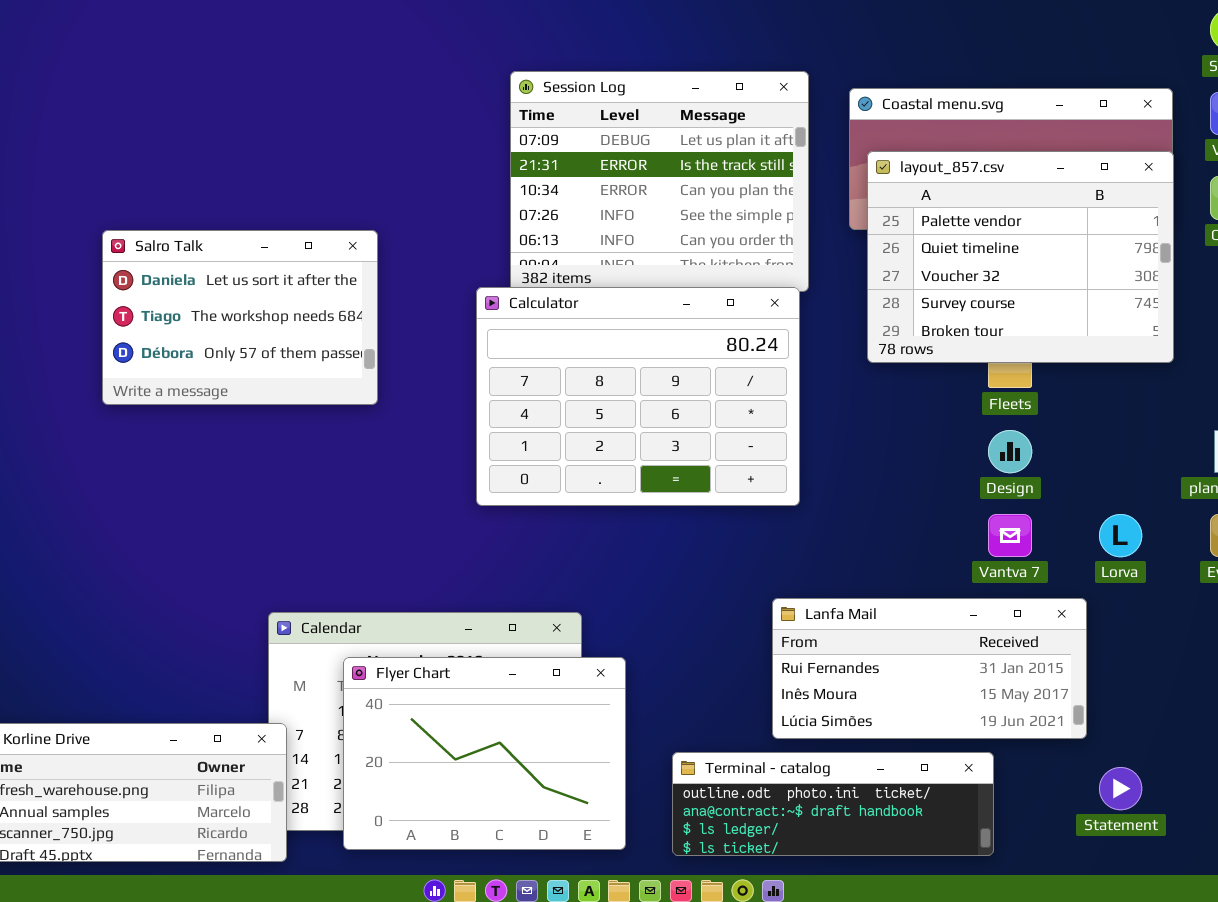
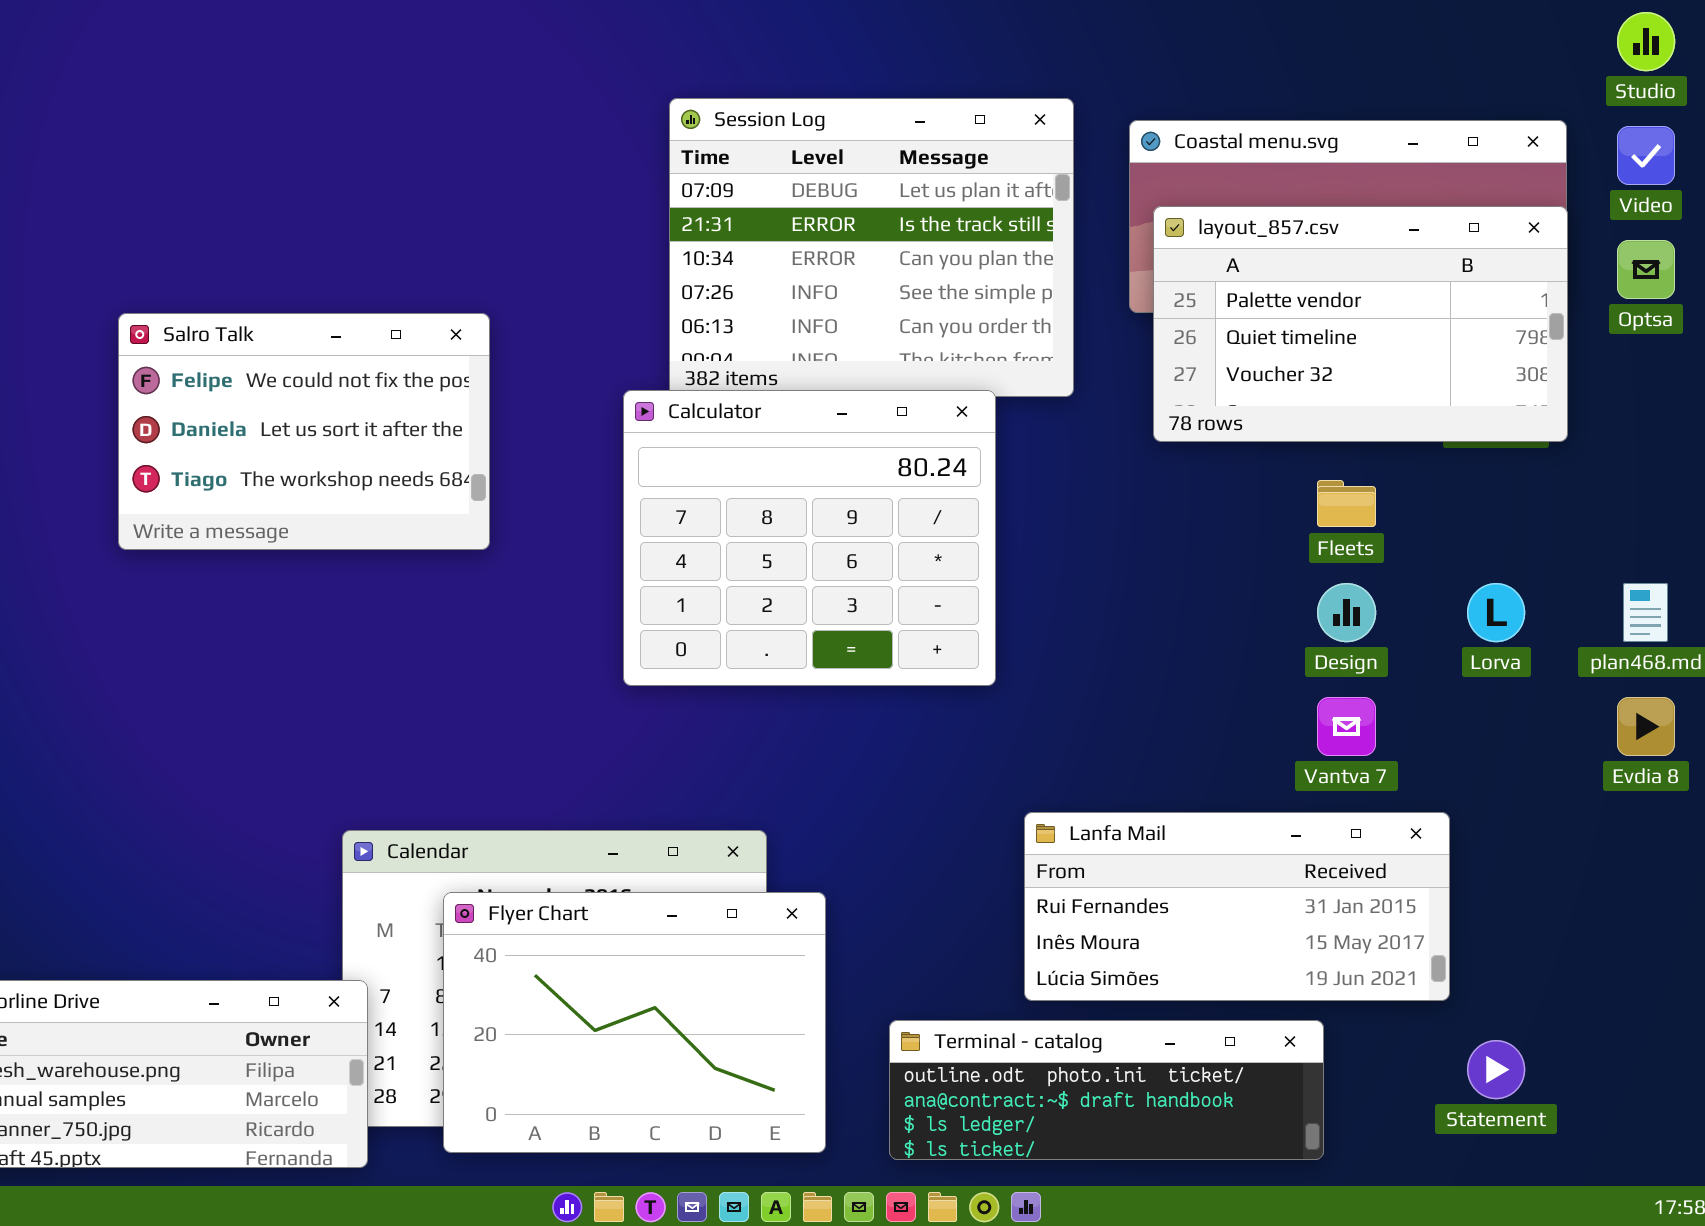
layout_857.csv: [867,151,1174,363] -> [1153,206,1568,442], resized
Salro Talk: [102,230,378,405] -> [118,313,490,550], scrolled up 1 row
Calculator: [476,287,800,506] -> [623,390,996,686], resized
Lorva: [1099,514,1142,557] -> [1467,583,1525,642], moved

